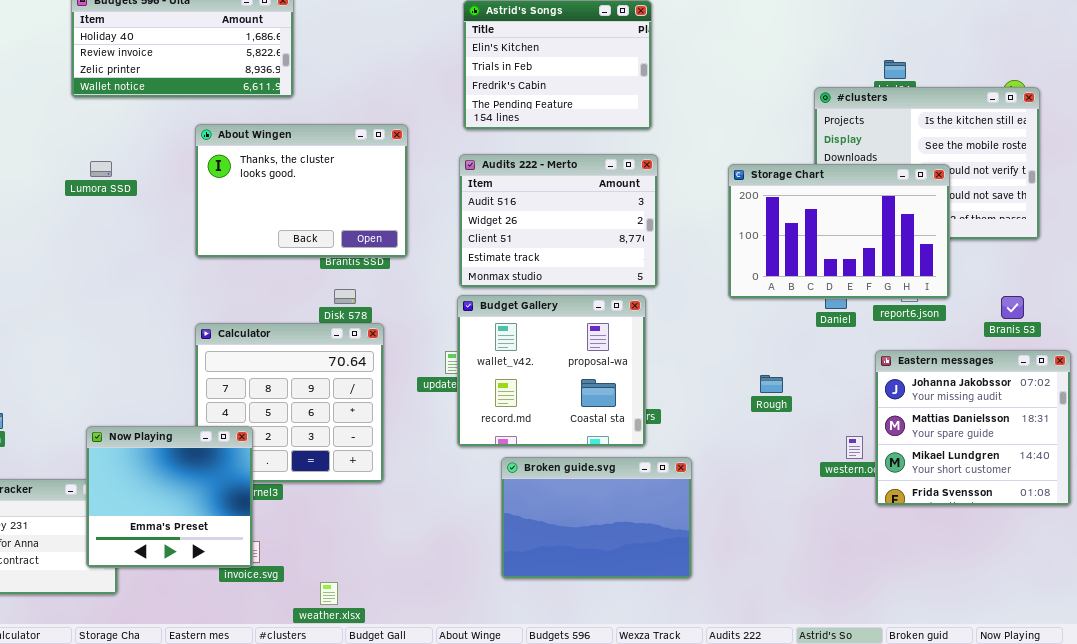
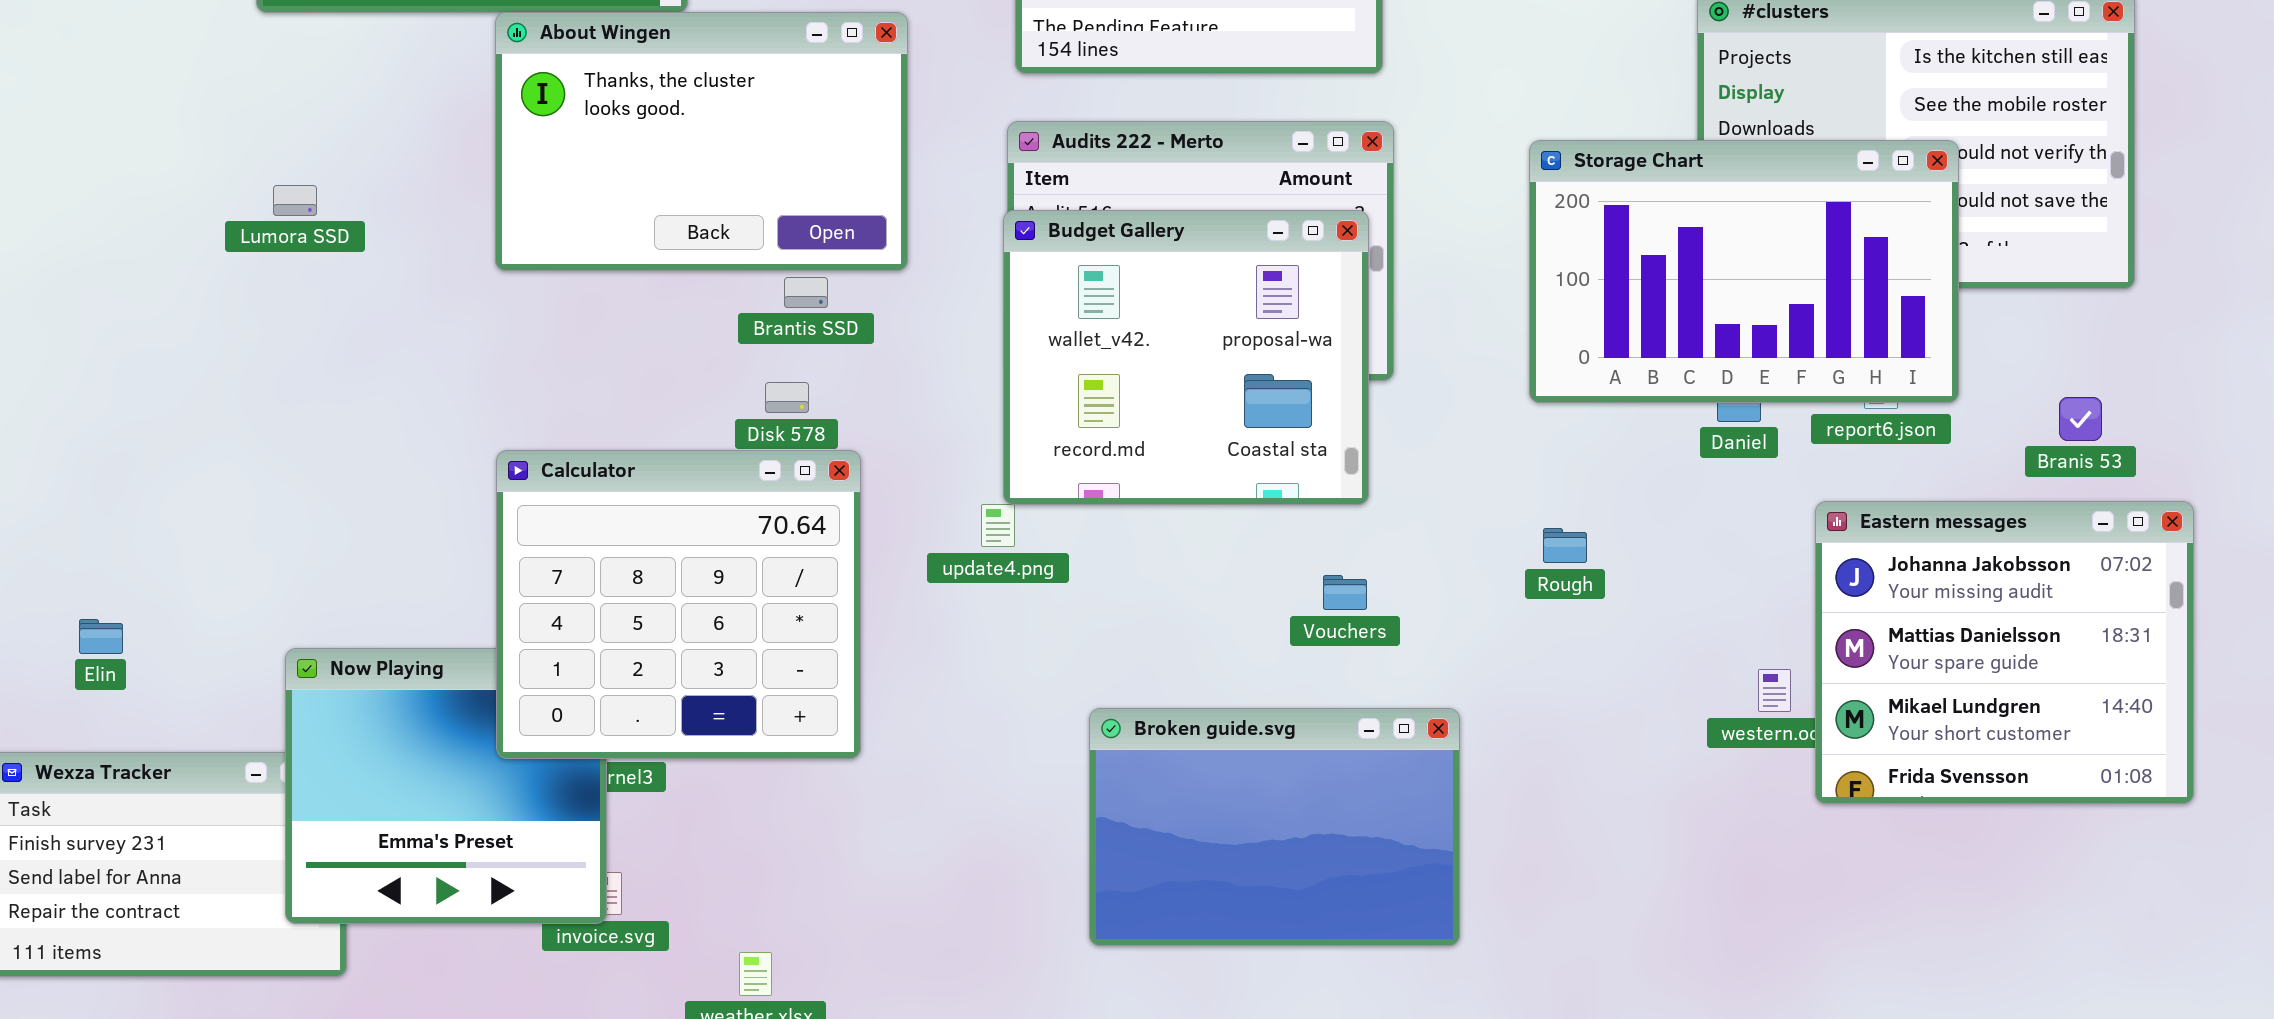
About Wingen: [195,124,408,258] -> [495,12,908,271], moved
Lumora SSD: [90,161,112,177] -> [273,185,317,216], moved
Budget Gallery: [457,295,646,447] -> [1003,210,1369,505], moved
Calculator: [195,323,384,483] -> [496,450,861,759], raised
Rough: [760,375,783,393] -> [1543,528,1587,563], moved

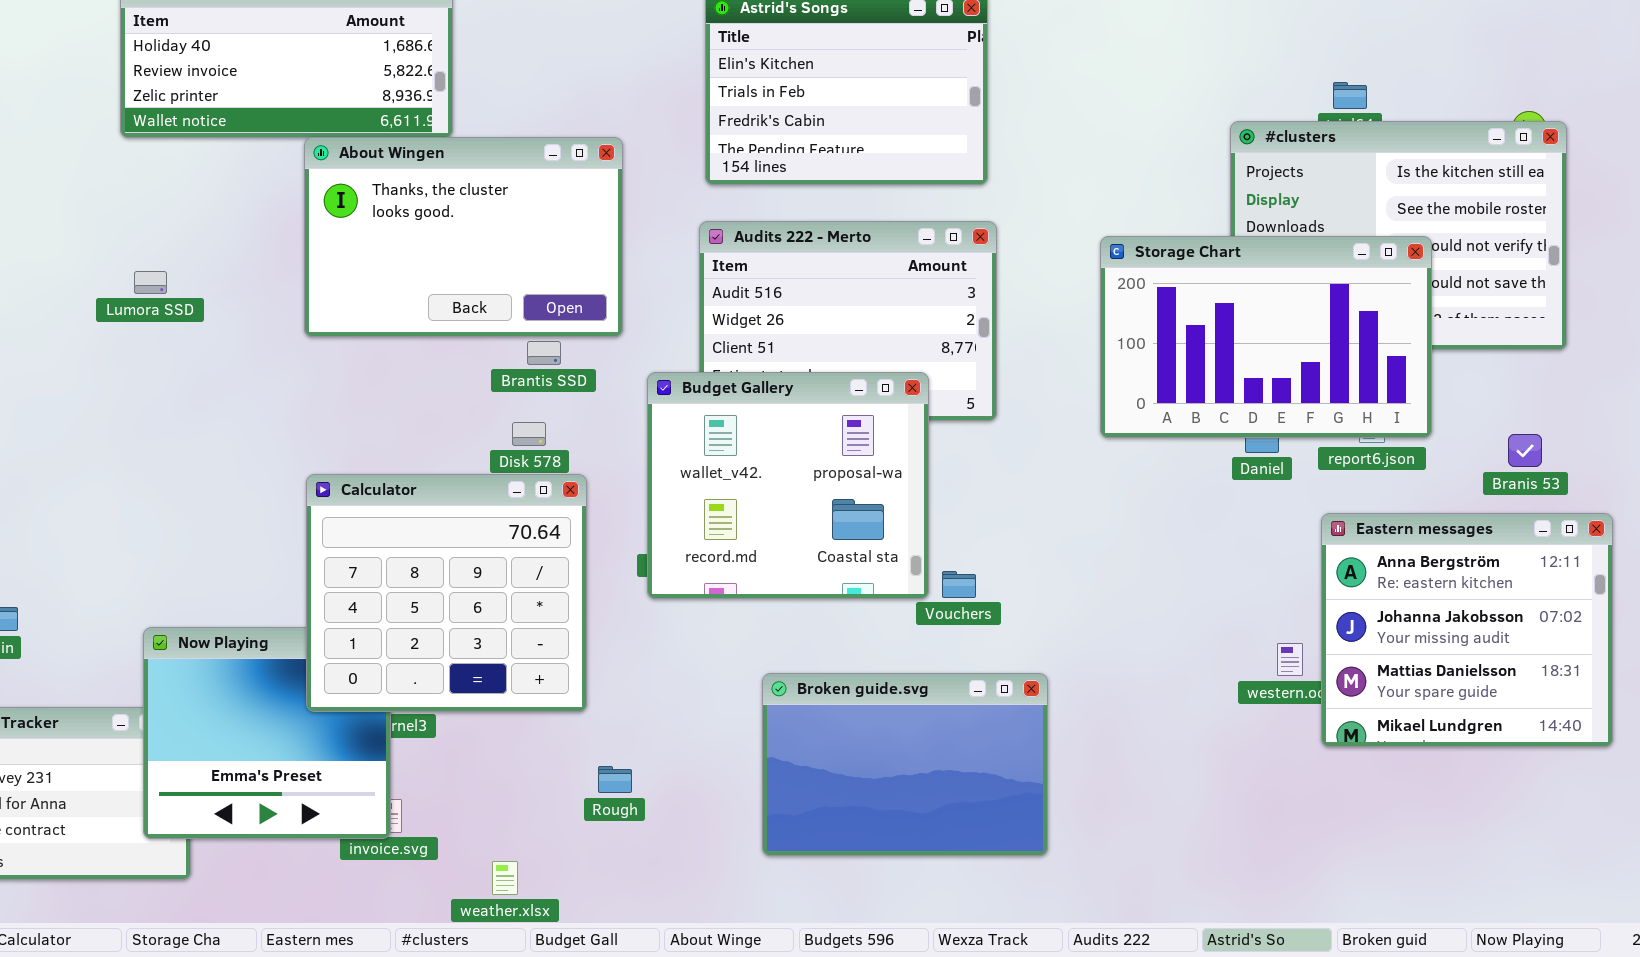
Budget Gallery: [1003,210,1369,505] -> [647,372,929,599], moved
Eastern messages: [1815,501,2194,804] -> [1321,513,1613,747], scrolled up 1 row
Rough: [1543,528,1587,563] -> [598,766,632,793], moved

